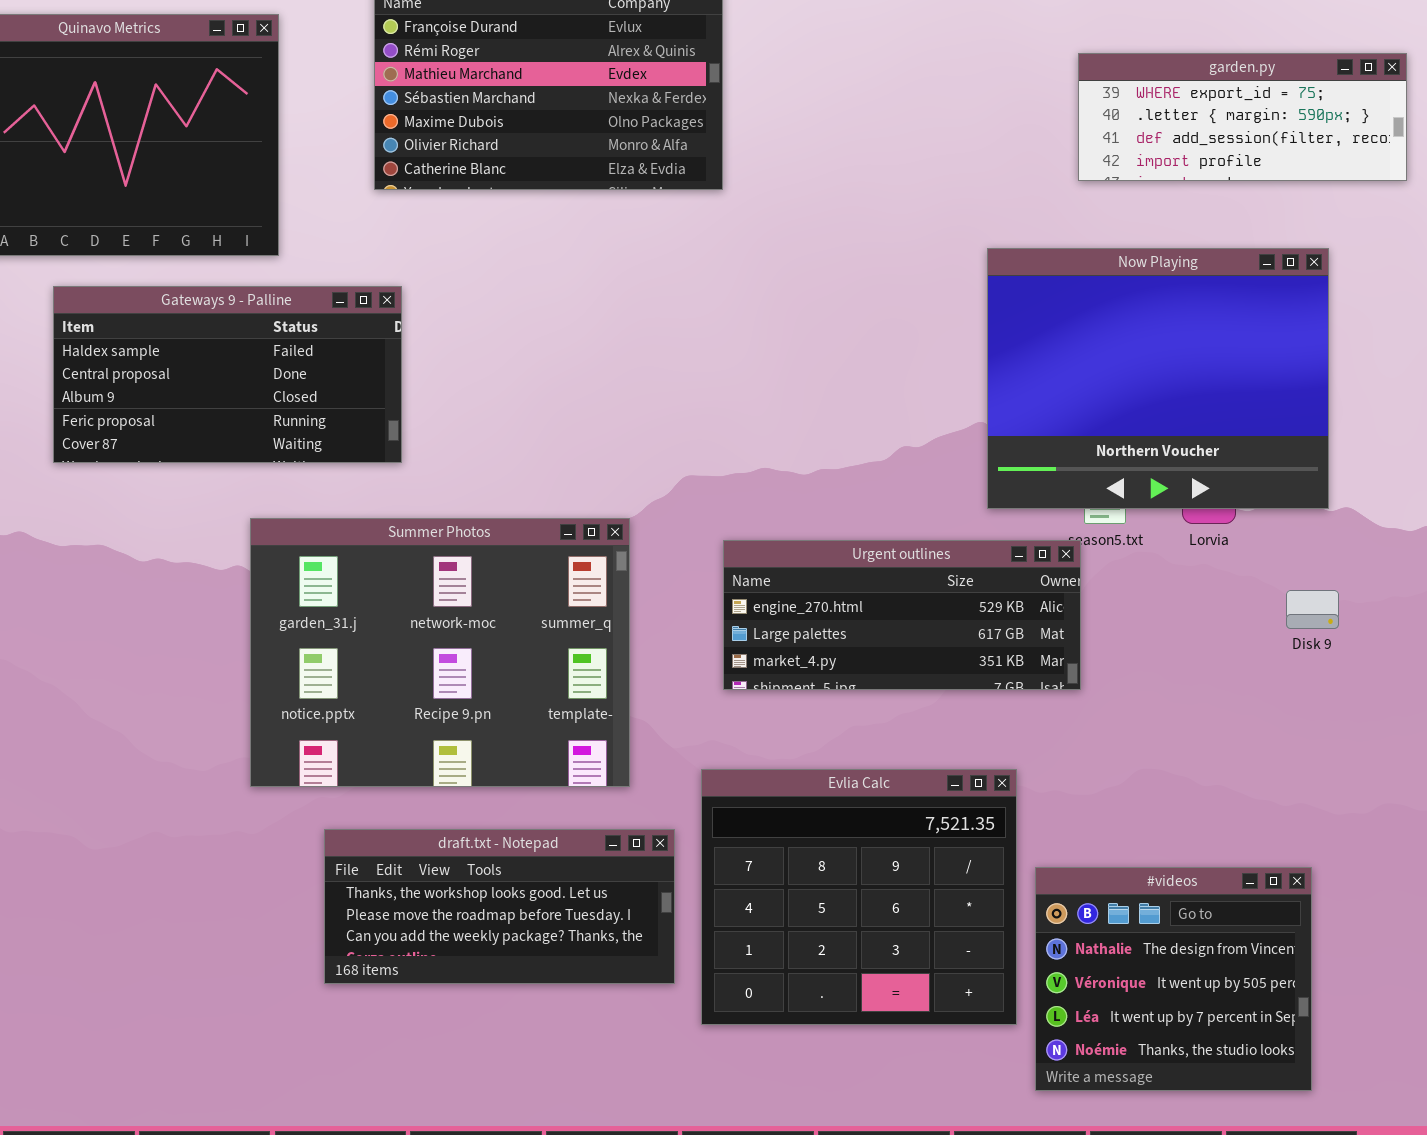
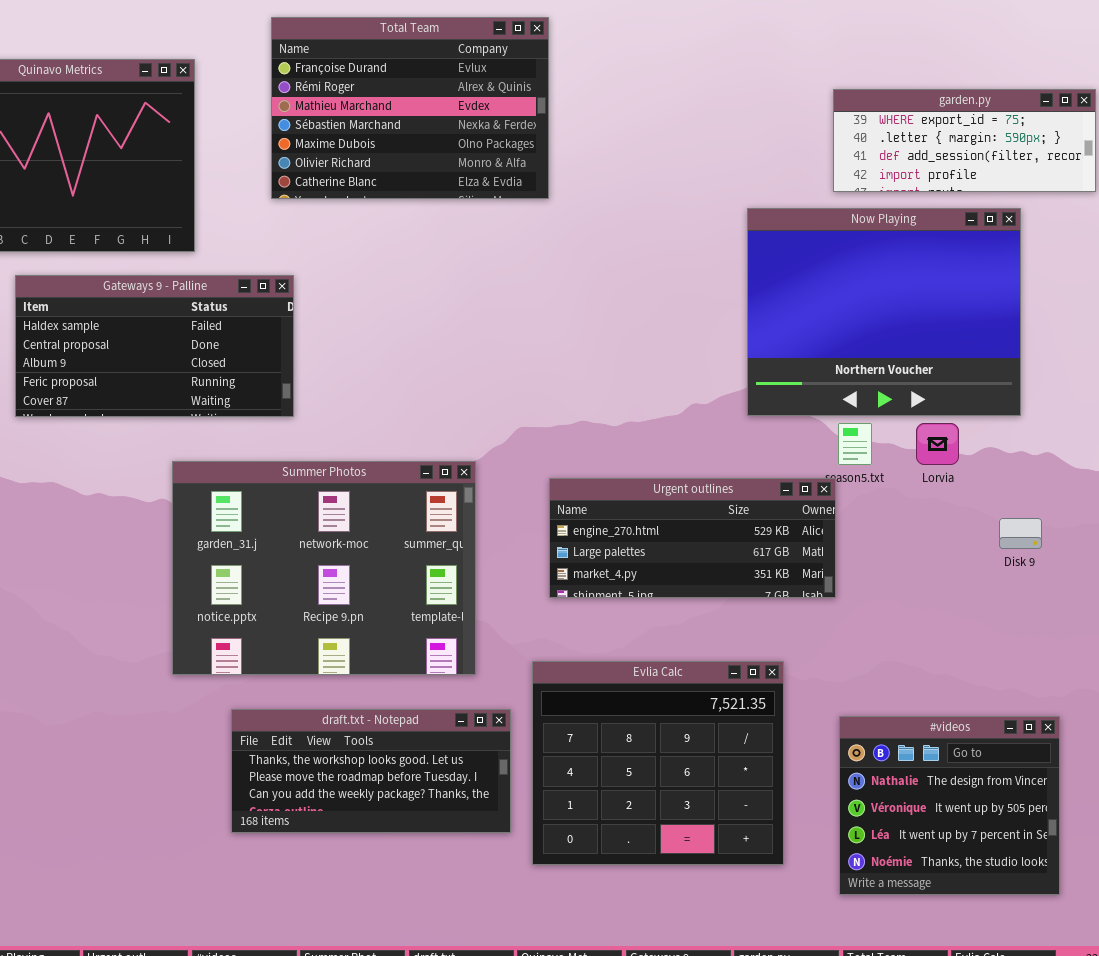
Now Playing: [987,248,1329,509] -> [747,208,1021,416], moved
#videos: [1035,867,1312,1091] -> [839,716,1060,895], moved

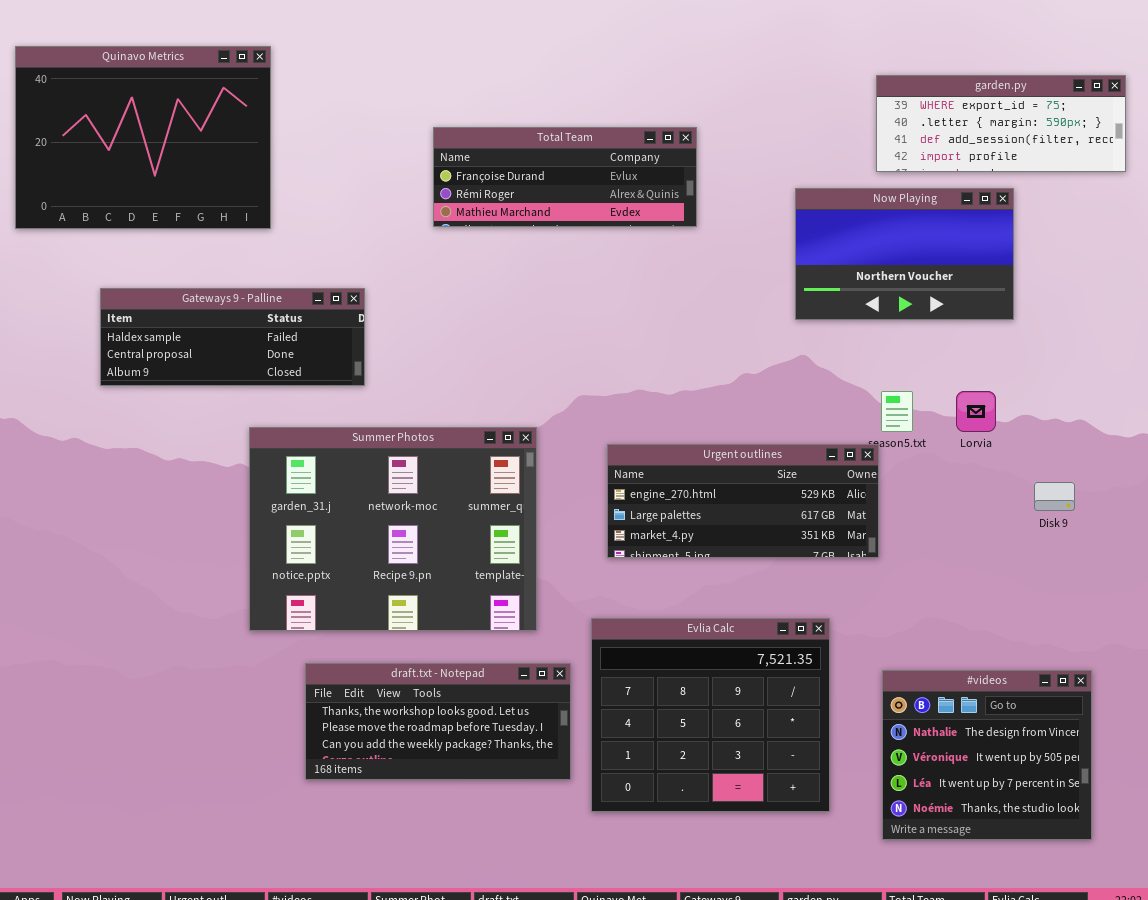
Total Team: [271,17,549,199] -> [433,127,697,227], moved, resized
Now Playing: [747,208,1021,416] -> [795,188,1014,320], resized
Gateways 9 - Palline: [15,275,294,417] -> [100,288,365,386], resized

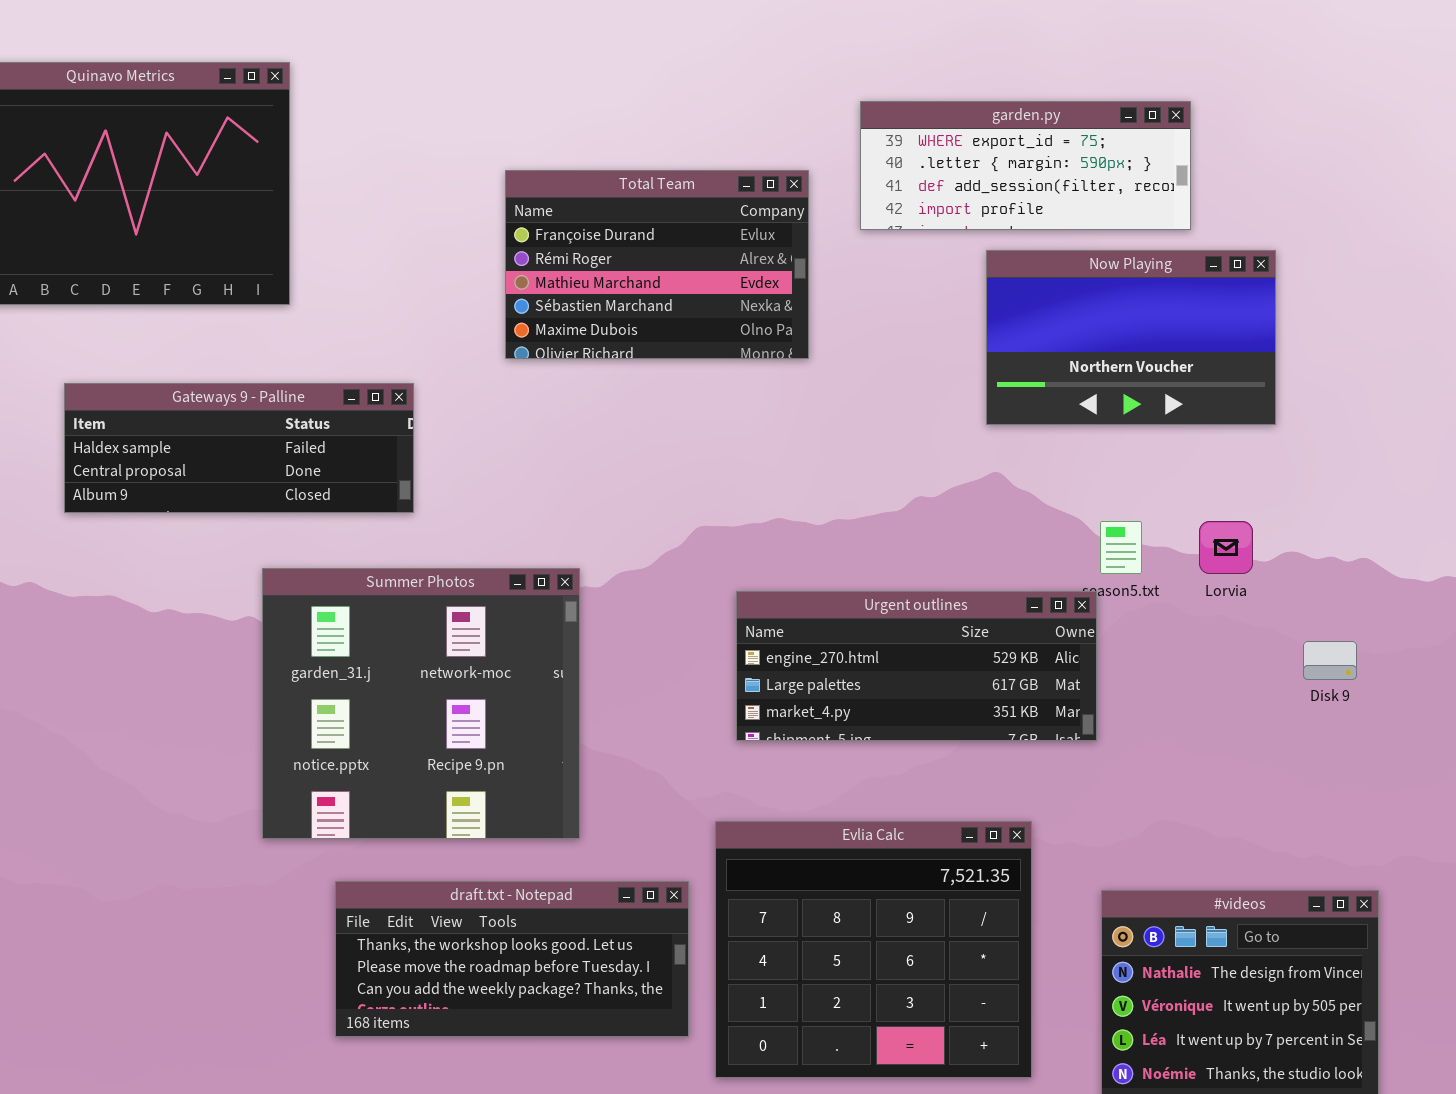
garden.py: [876,75,1126,172] -> [860,101,1191,230], moved
Total Team: [433,127,697,227] -> [505,170,809,359], resized
Summer Photos: [249,427,537,631] -> [262,568,580,839], resized

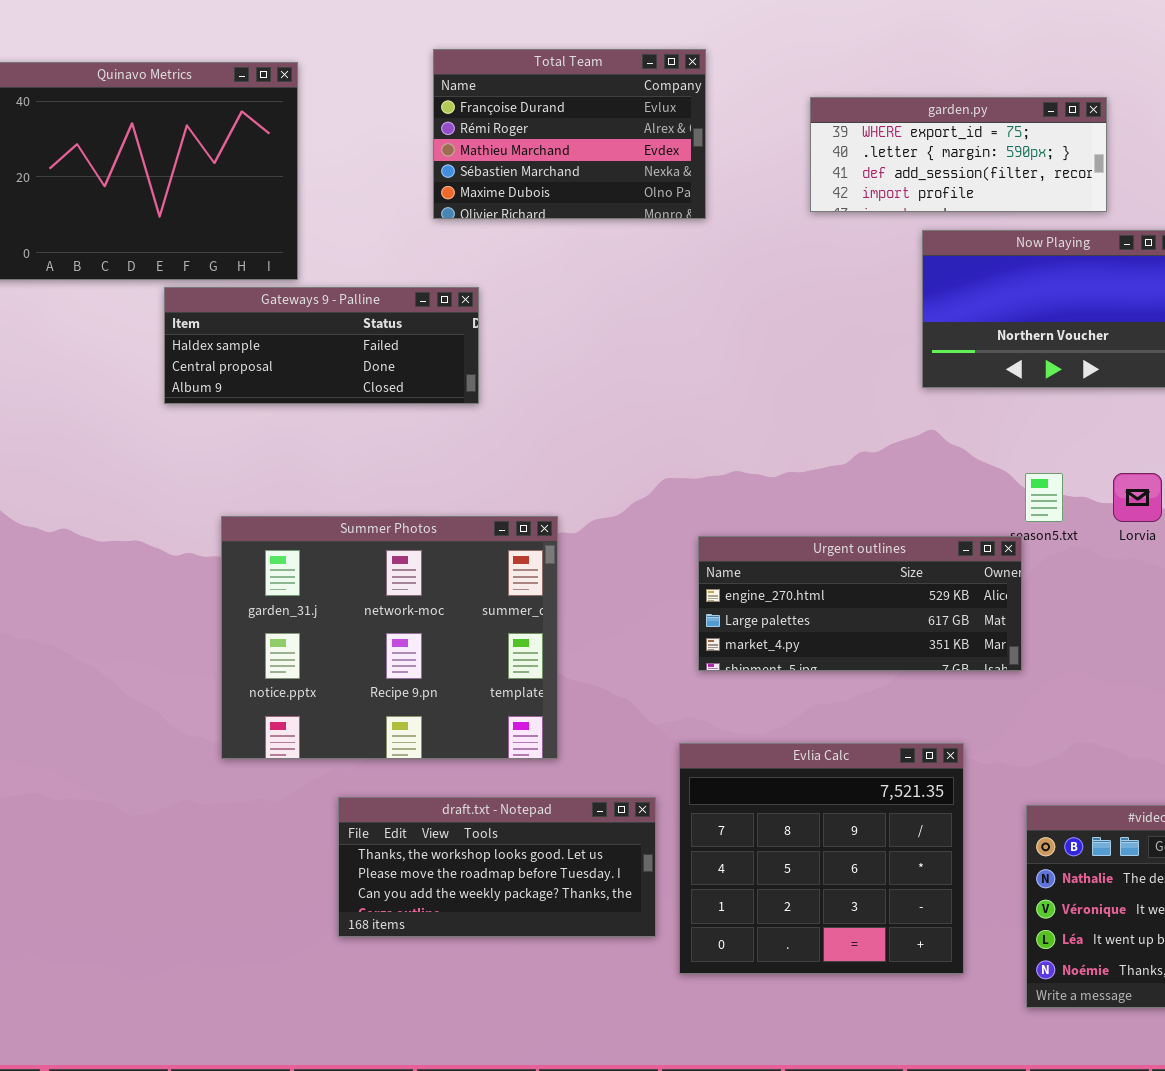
Total Team: [505,170,809,359] -> [433,49,706,219], moved
Gateways 9 - Palline: [64,383,414,513] -> [164,287,479,404], moved
Summer Photos: [262,568,580,839] -> [221,516,558,759], resized

